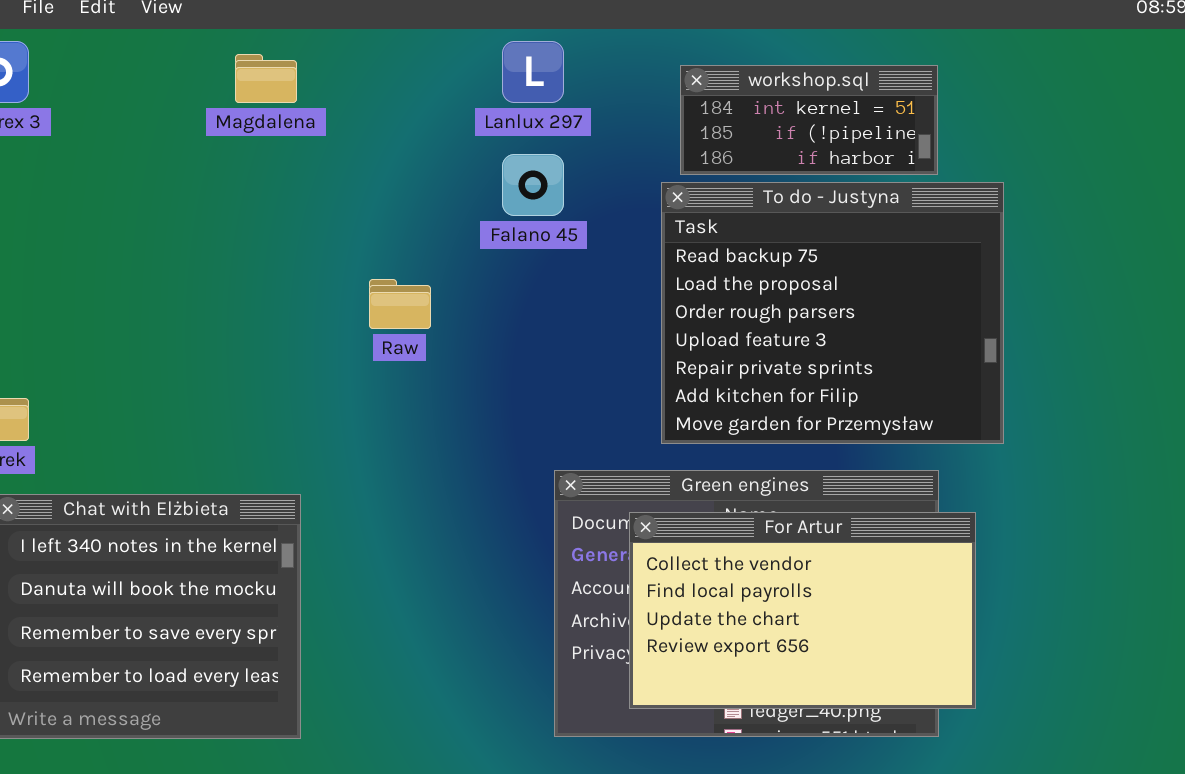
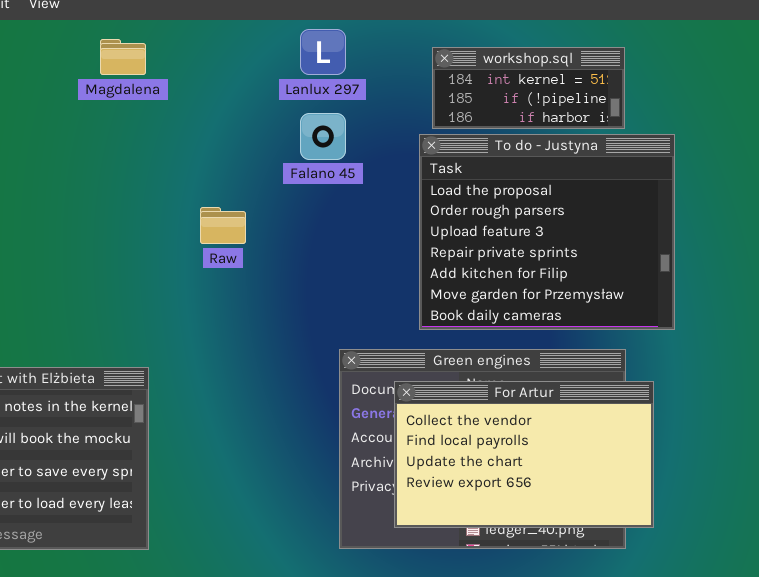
To do - Justyna: [661,182,1004,444] -> [419,134,675,330], scrolled down 1 row

